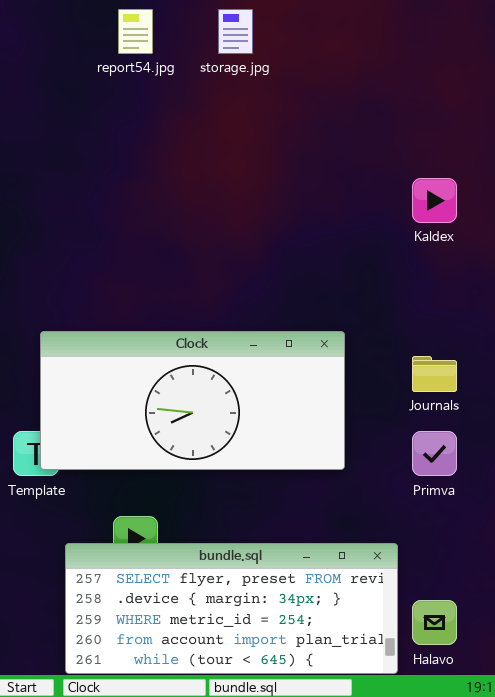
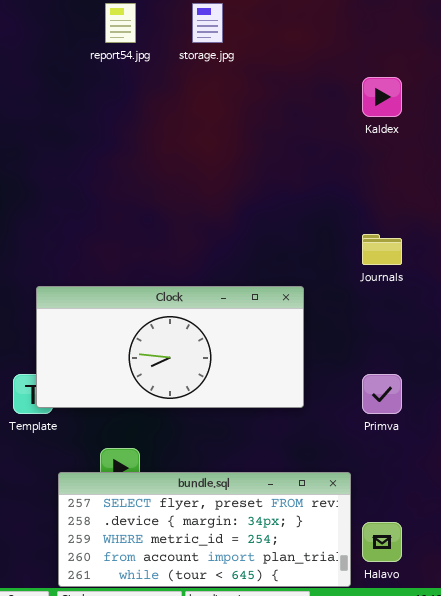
Kaldex: [412,178,457,223] -> [362,77,402,117], moved
Journals: [412,356,457,392] -> [362,234,402,265], moved

